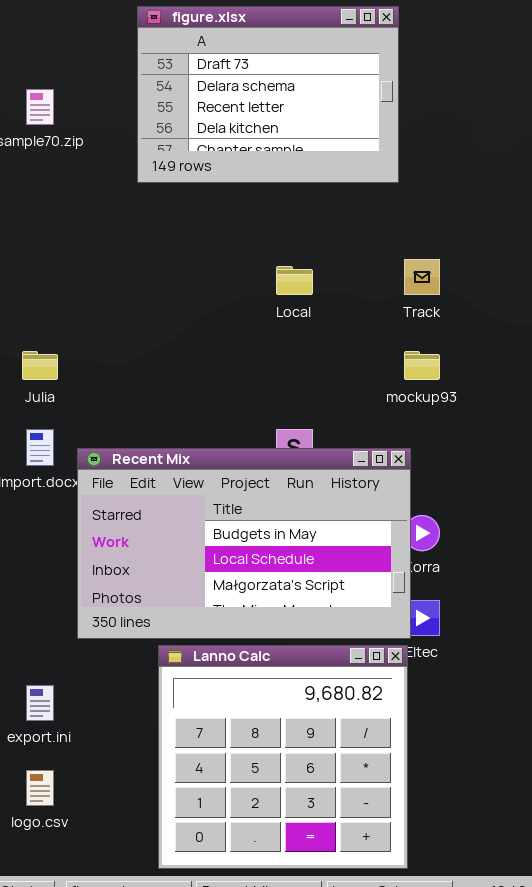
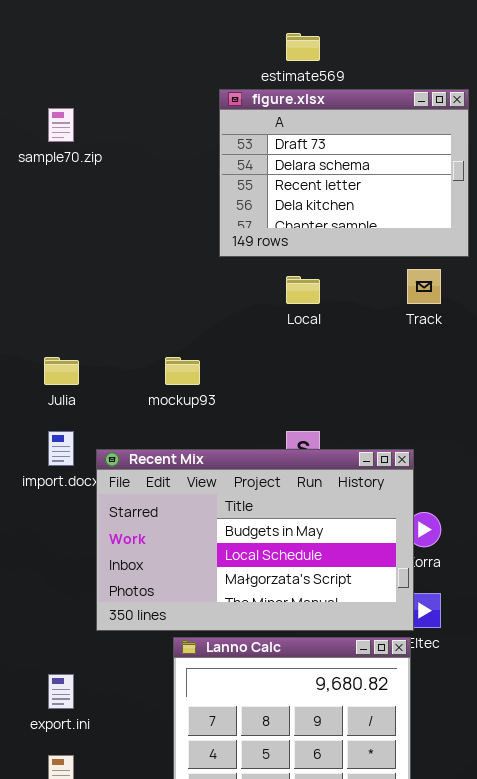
figure.xlsx: [137,6,399,183] -> [219,89,469,257], moved
mockup93: [404,351,440,380] -> [165,357,200,385], moved

